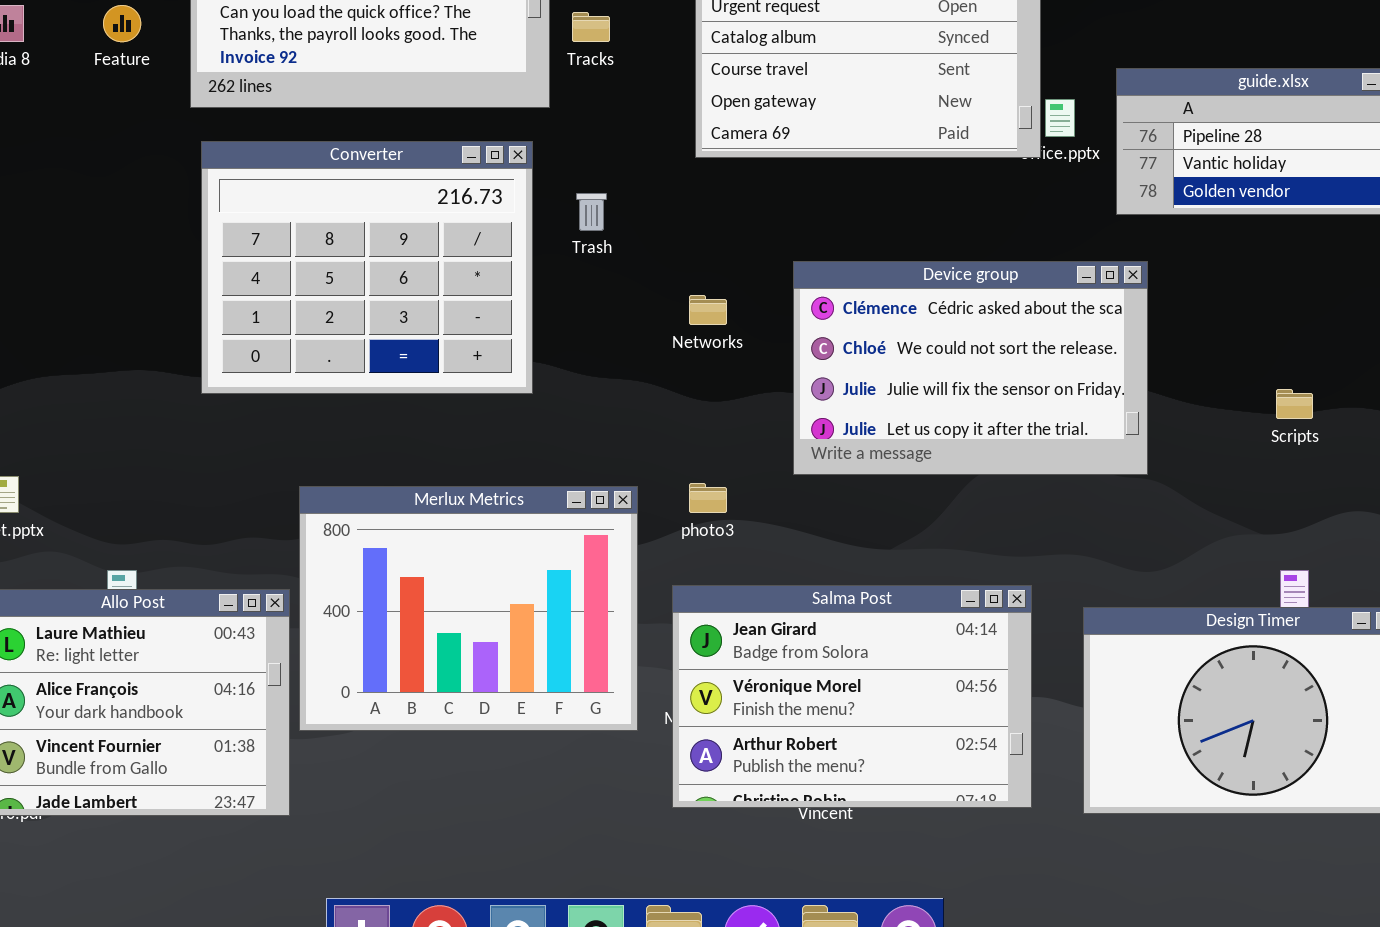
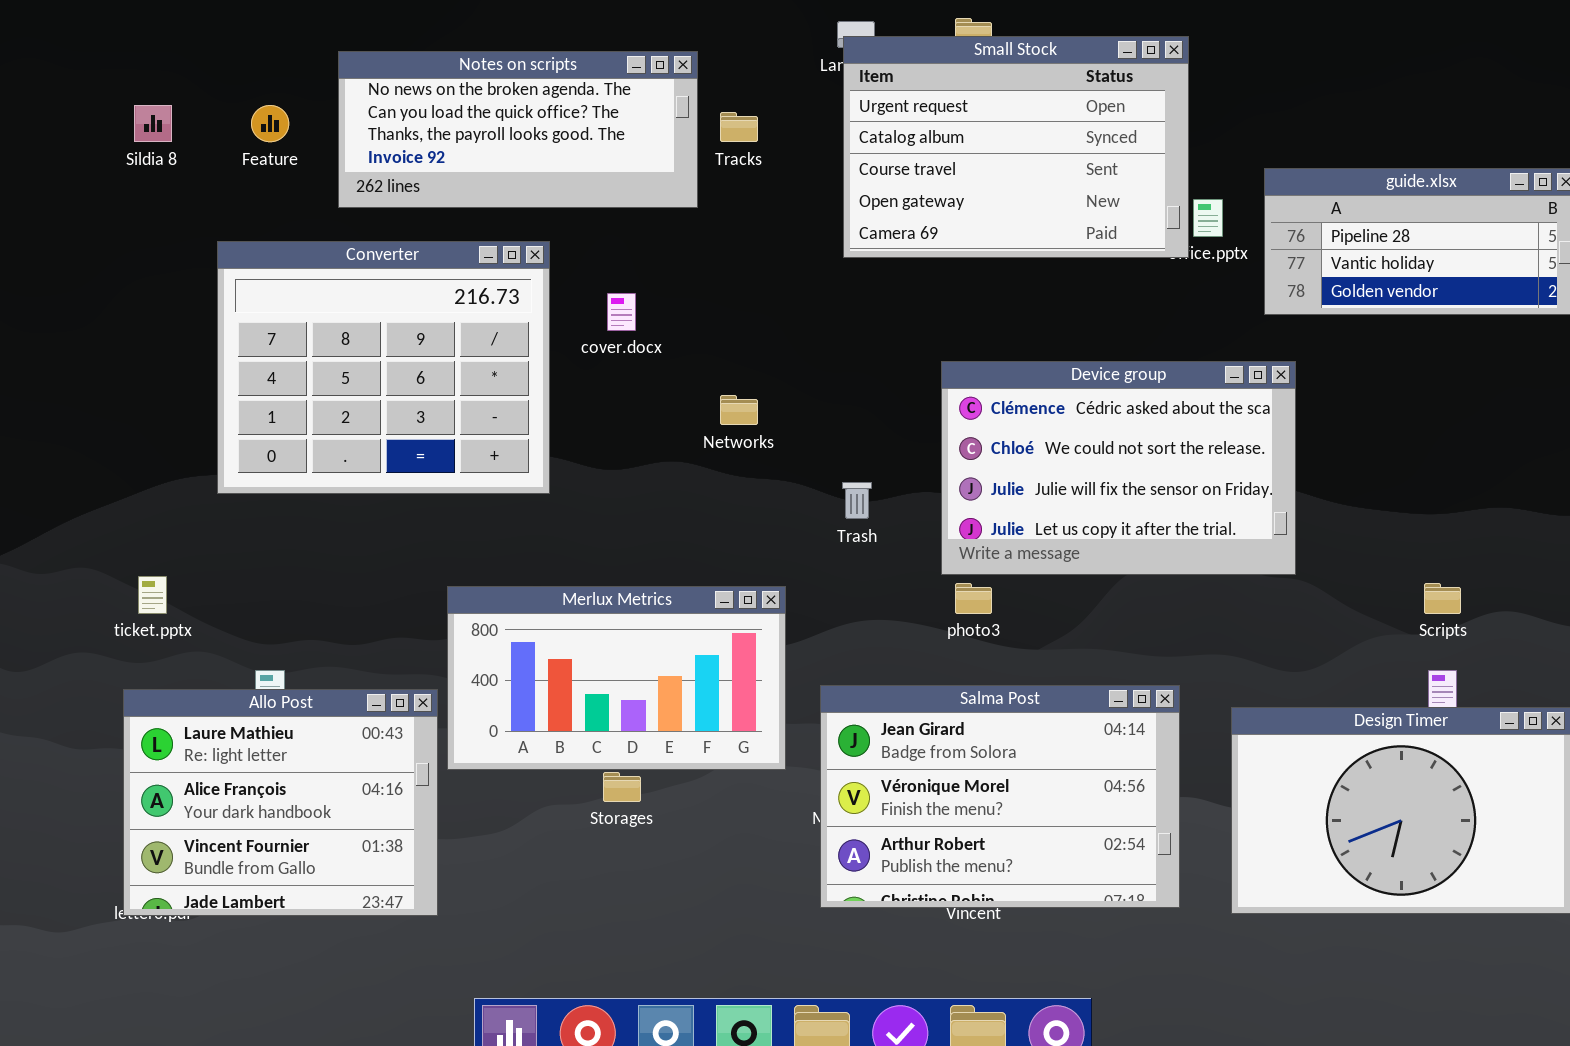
Converter: [201,141,533,394] -> [217,241,550,494], moved
Trash: [576,193,607,231] -> [842,482,872,519], moved
Networks: [689,295,727,325] -> [720,395,758,425], moved
Scripts: [1276,389,1313,419] -> [1424,583,1461,614], moved
photo3: [689,483,727,513] -> [955,583,992,614], moved
Merlux Metrics: [299,486,638,731] -> [447,586,786,770], resized

